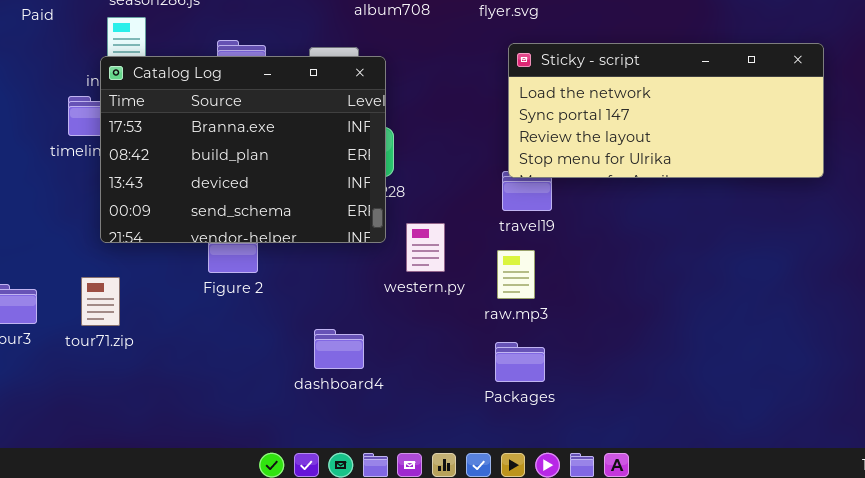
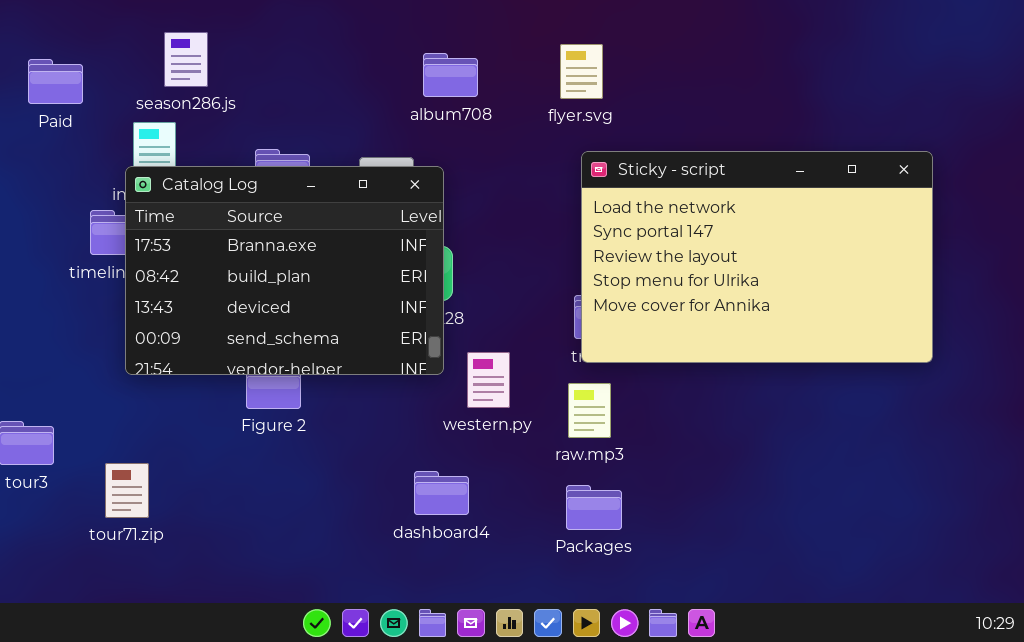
Sticky - script: [508,43,824,178] -> [581,151,933,363], resized
tour71.zip: [81,277,120,326] -> [105,463,149,518], moved
dashboard4: [314,329,364,369] -> [414,471,469,515], moved

